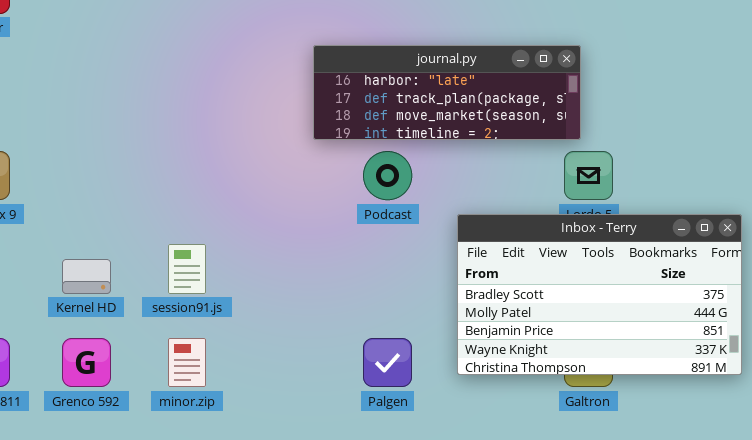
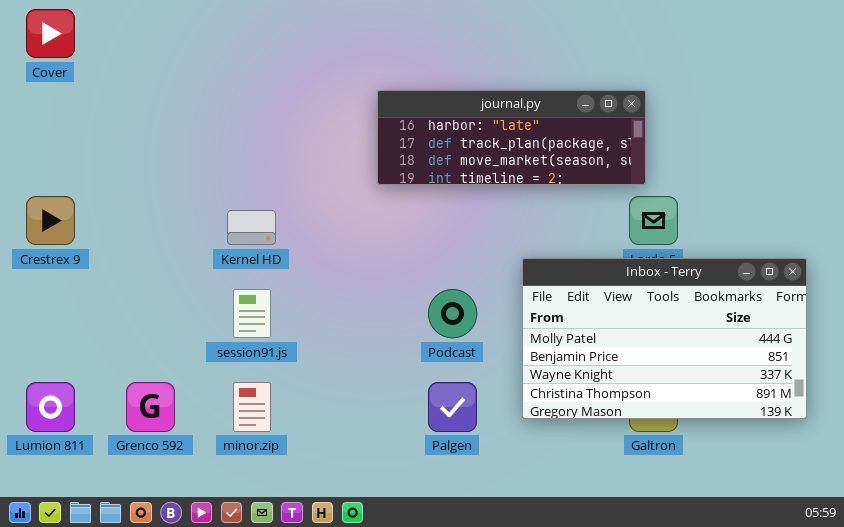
Podcast: [363,151,412,200] -> [428,289,477,338], moved
Inbox - Terry: [457,214,742,375] -> [522,258,807,419], scrolled down 1 row
Kernel HD: [62,259,111,294] -> [227,210,276,245], moved

